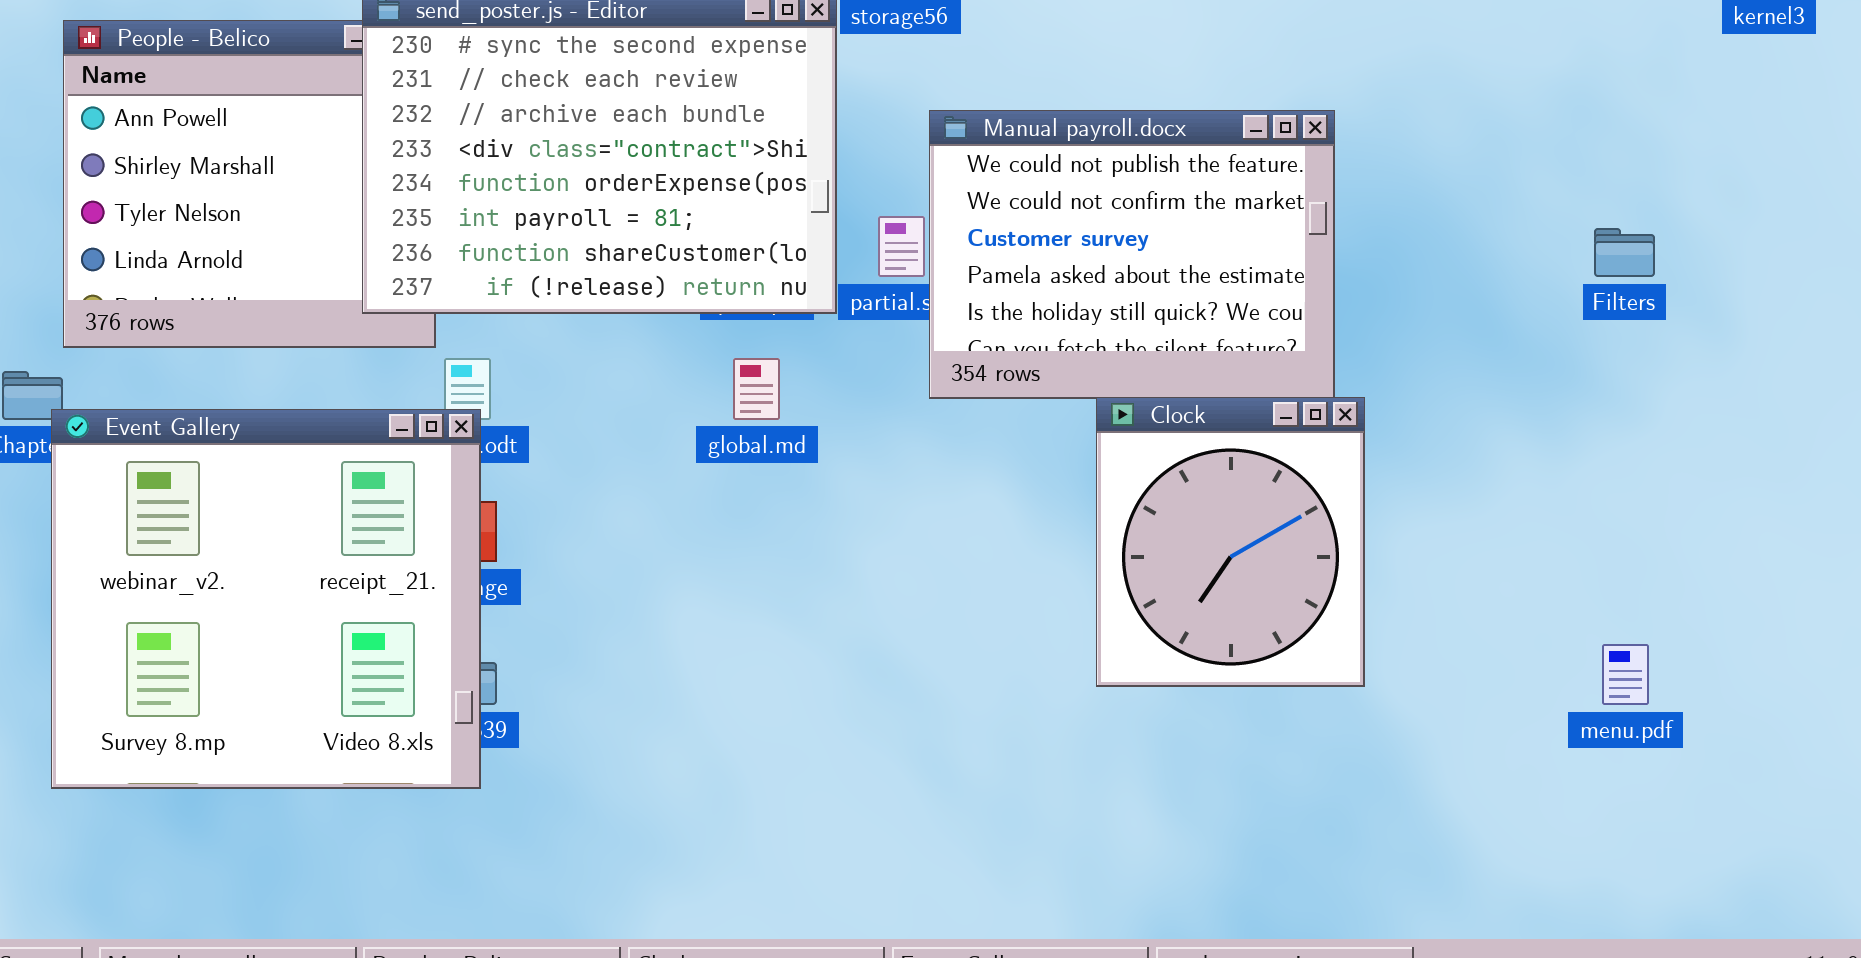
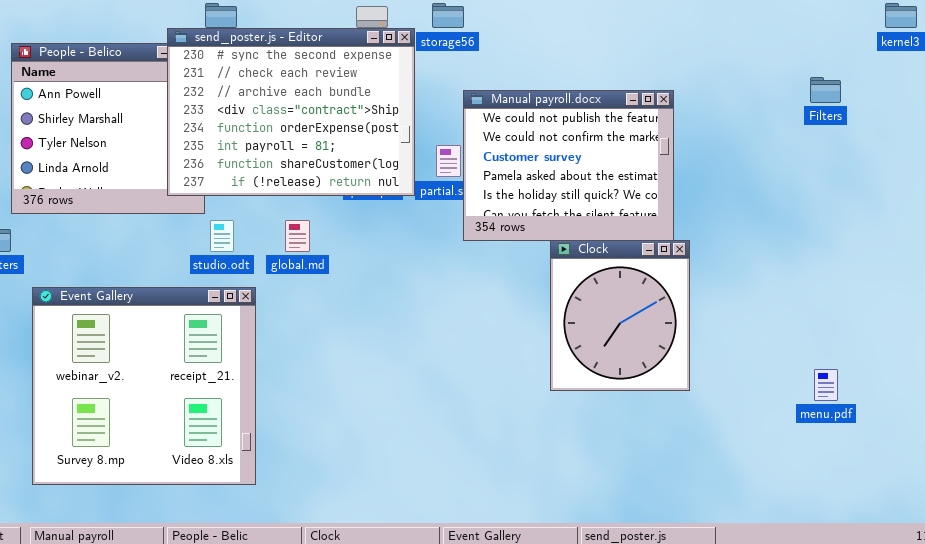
Filters: [1594,228,1655,277] -> [810,77,841,103], moved
global.md: [733,358,780,420] -> [285,220,310,252], moved
Event Gallery: [51,409,481,789] -> [32,287,256,485], moved

